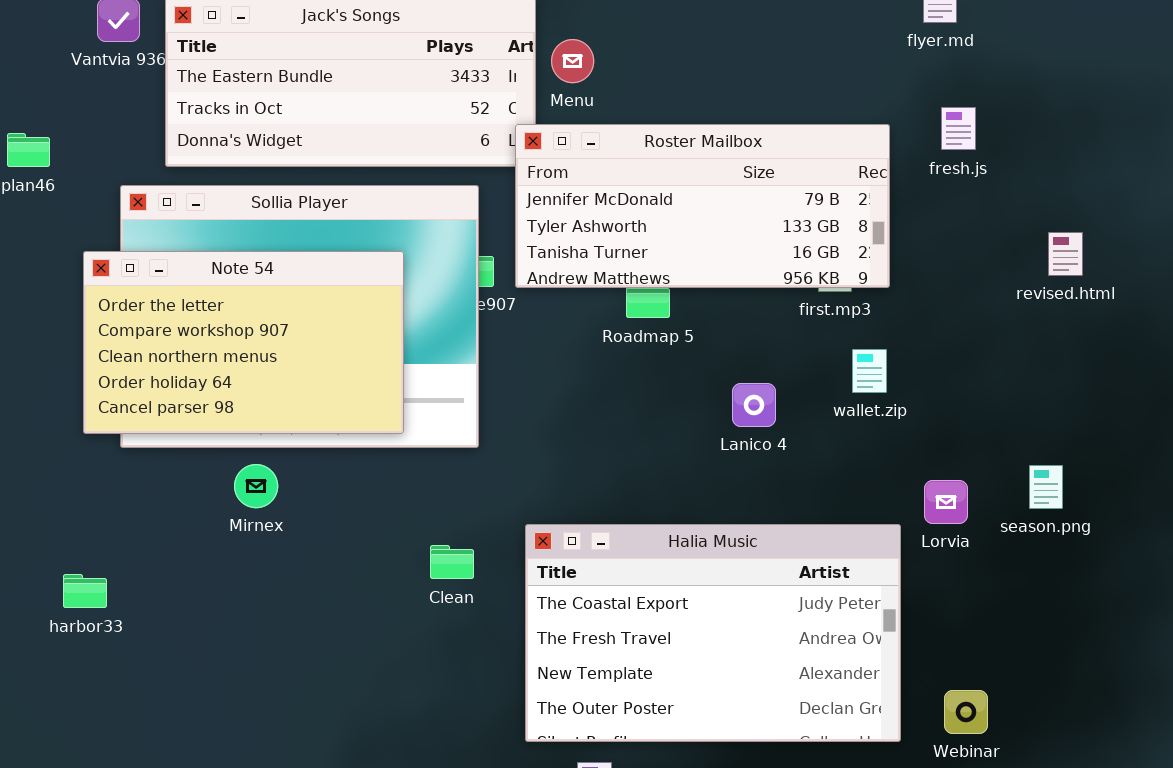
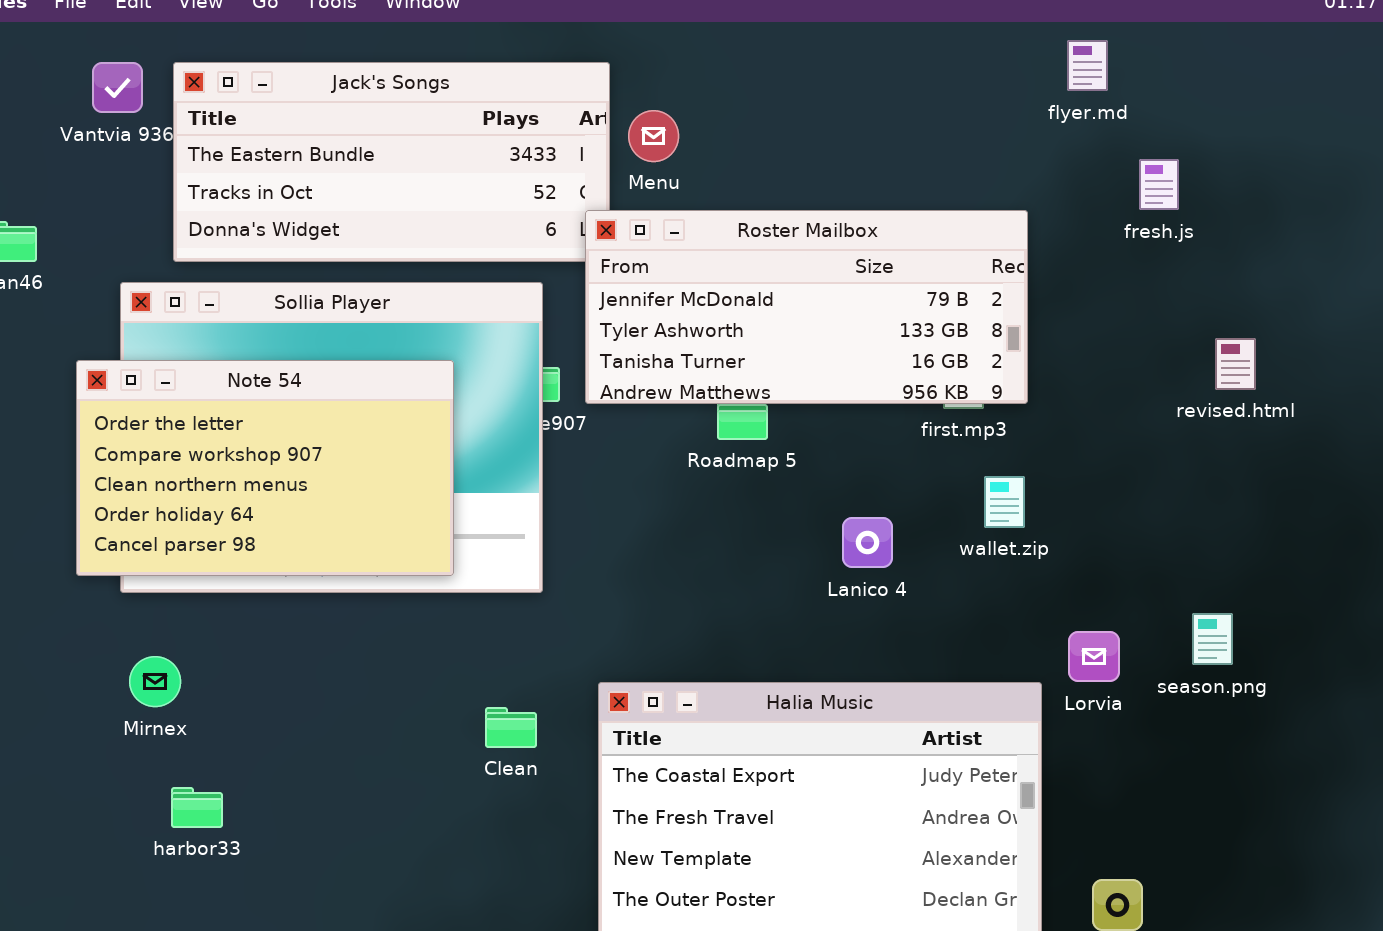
fresh.js: [941,107,976,150] -> [1139,159,1179,210], moved
Mirnex: [234,464,278,508] -> [129,656,181,707], moved
harbor33: [63,574,107,608] -> [171,787,223,828], moved

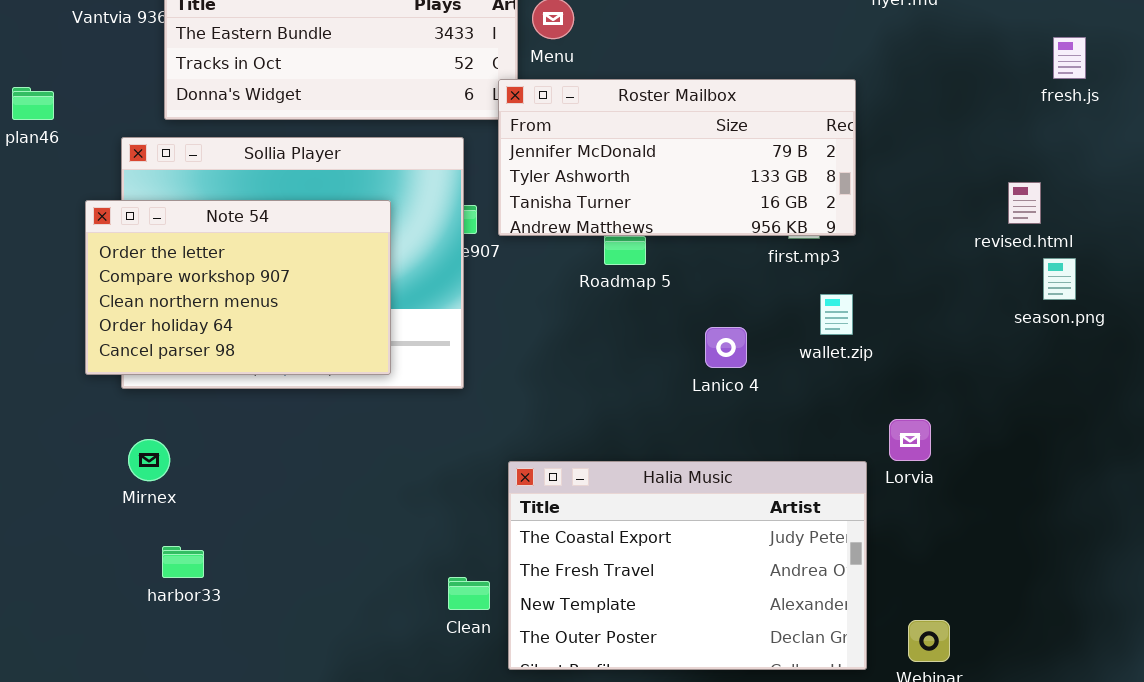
fresh.js: [1139,159,1179,210] -> [1053,37,1086,79], moved
season.png: [1192,613,1233,665] -> [1043,258,1076,300], moved
Clean: [485,707,537,748] -> [448,577,490,610], moved

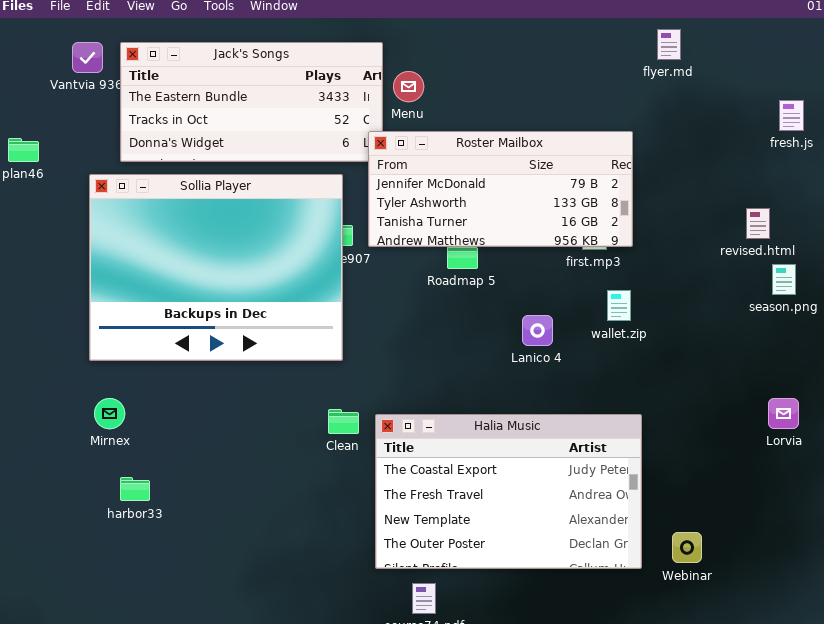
Note 54: [85,200,391,375] -> none, closed
Lorvia: [889,419,931,461] -> [768,398,799,429], moved
Clean: [448,577,490,610] -> [328,409,359,434], moved

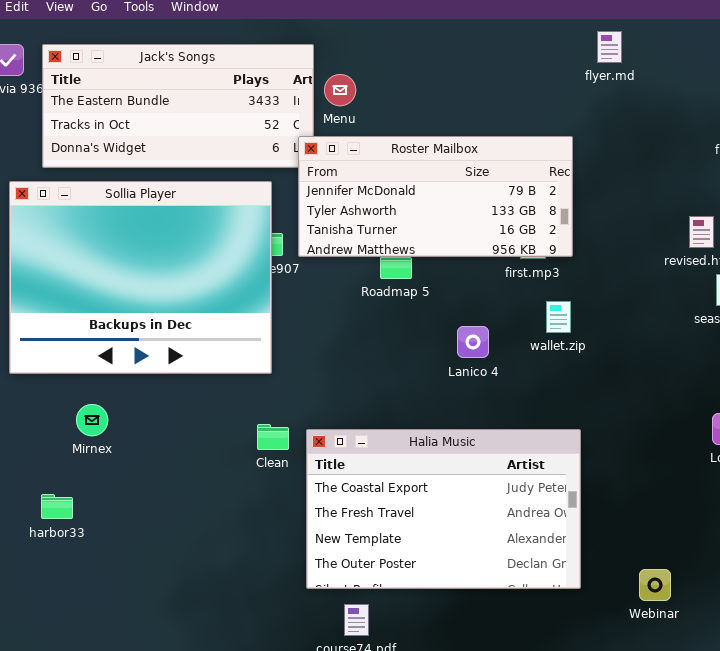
Mirnex: [94,398,125,429] -> [76,404,108,436], moved
Webinar: [672,532,702,563] -> [639,569,671,601], moved

